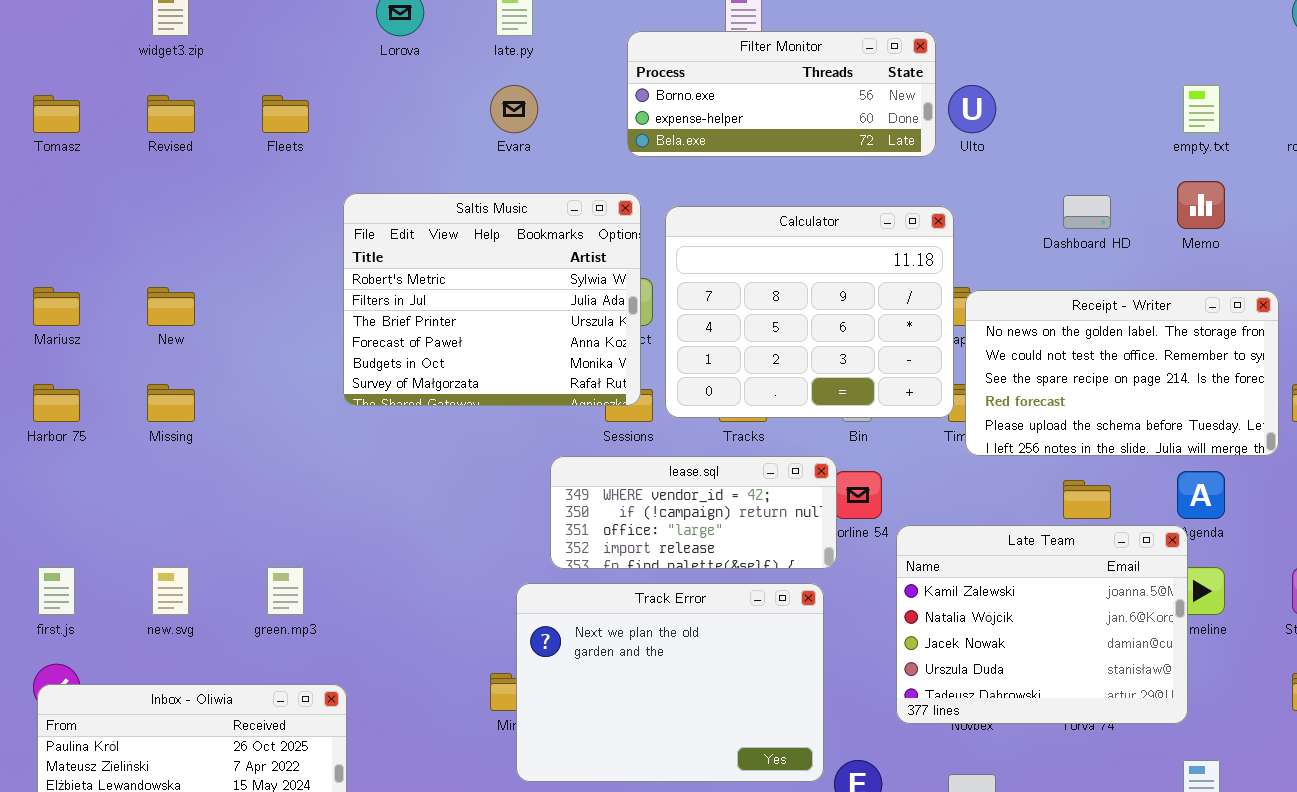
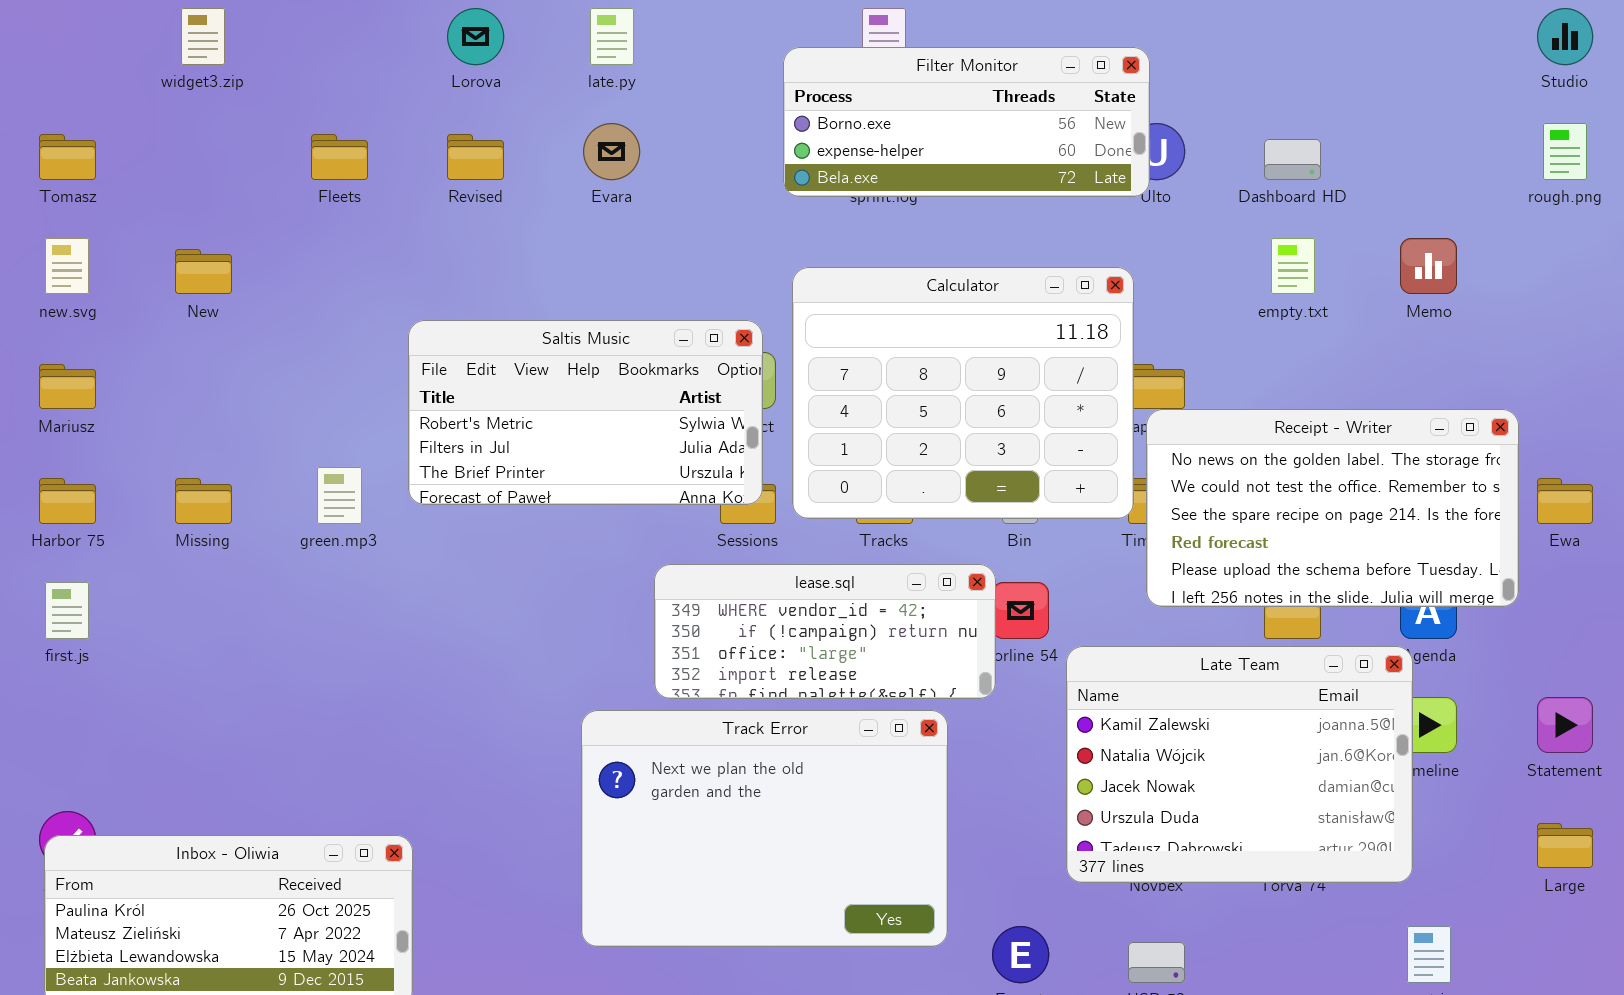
Filter Monitor: [627,31,936,157] -> [783,47,1150,197], moved
empty.txt: [1183,85,1220,133] -> [1271,238,1315,294], moved
Revised: [147,95,195,133] -> [447,134,504,180], moved
Saltis Music: [343,193,641,406] -> [408,320,763,505], resized
Dashboard HD: [1063,195,1111,229] -> [1264,139,1321,180], moved
New: [147,287,195,326] -> [175,249,232,294], moved
Receipt - Writer: [965,290,1279,456] -> [1146,409,1519,607], moved
first.js: [38,567,75,615] -> [45,582,89,639], moved
new.svg: [152,567,189,615] -> [45,238,89,294], moved
green.mp3: [267,567,304,615] -> [317,467,362,524], moved
Track Error: [516,583,824,782] -> [581,710,948,947], moved

